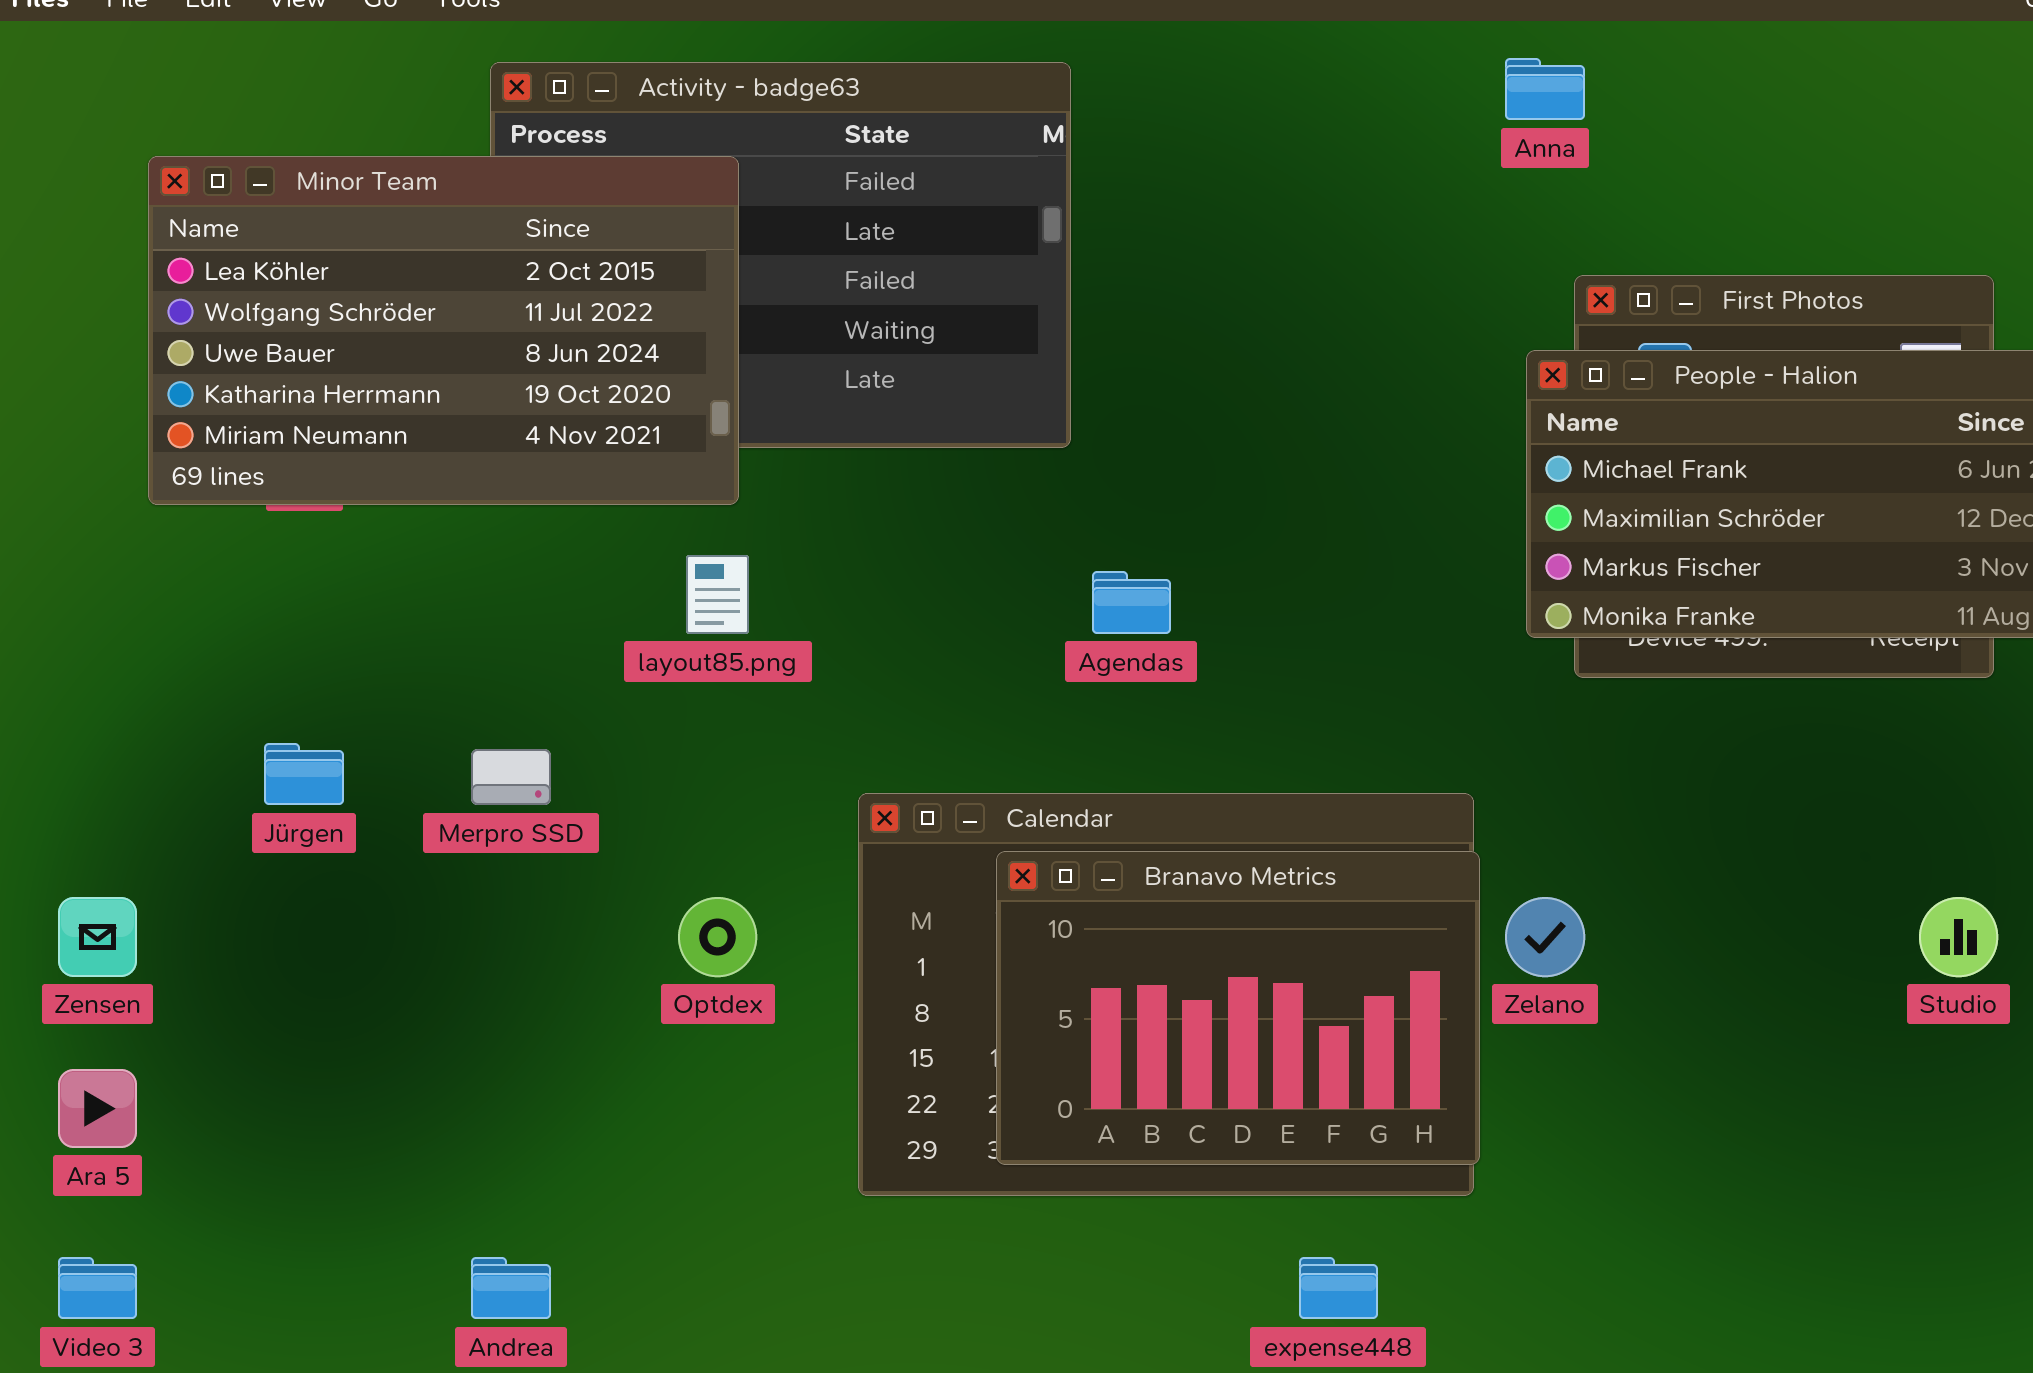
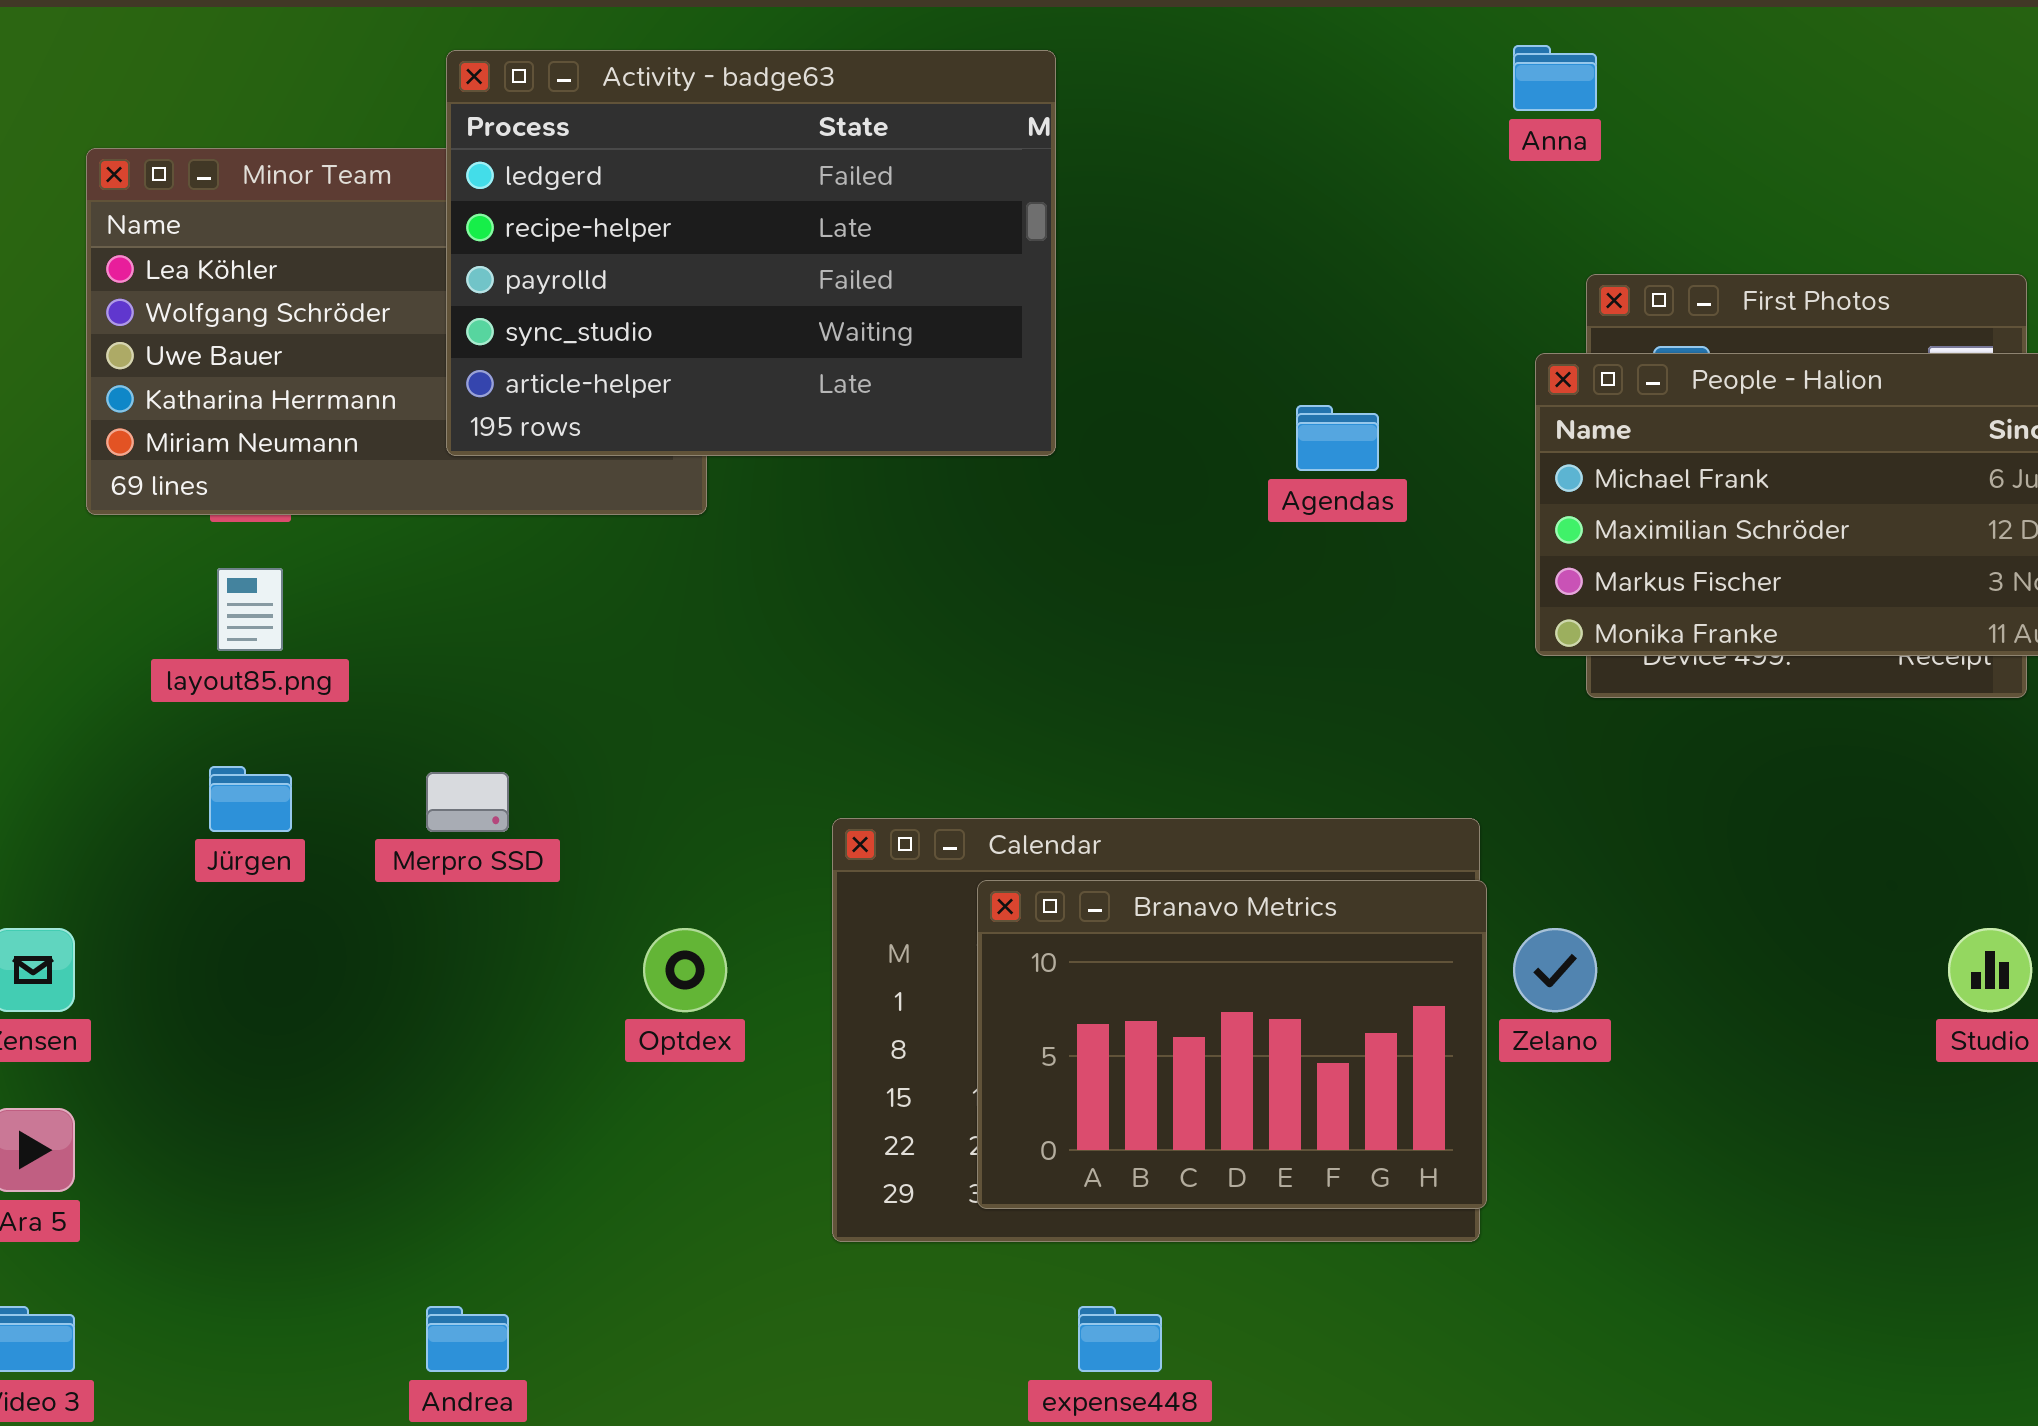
Activity - badge63: [490,62,1071,448] -> [446,50,1056,456], raised
layout85.png: [686,555,749,634] -> [217,568,283,651], moved
Agendas: [1092,571,1171,634] -> [1296,405,1379,471], moved
expense448: [1299,1257,1378,1319] -> [1078,1306,1162,1372], moved

